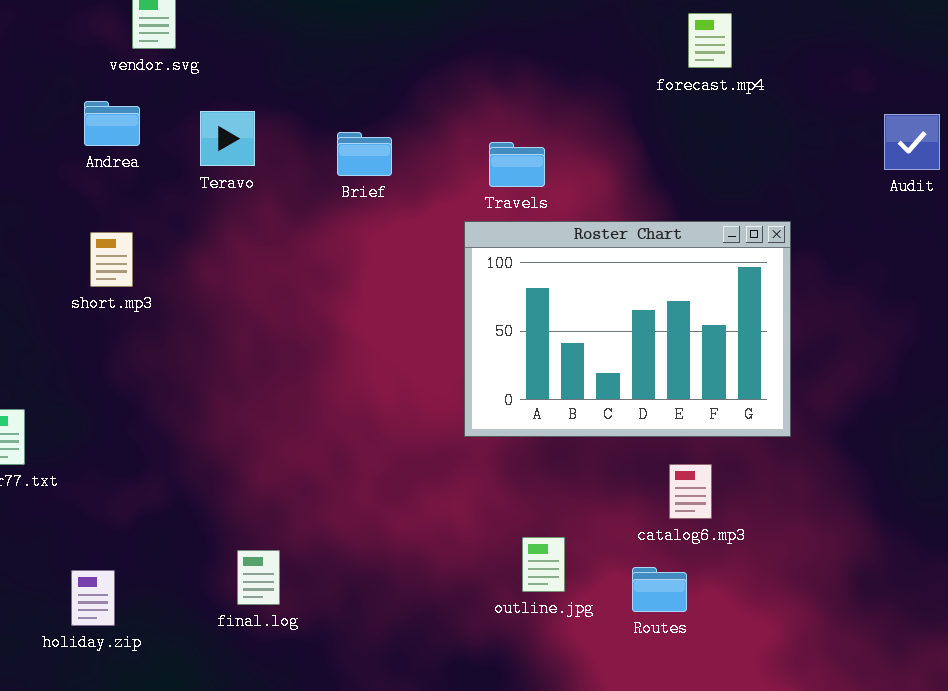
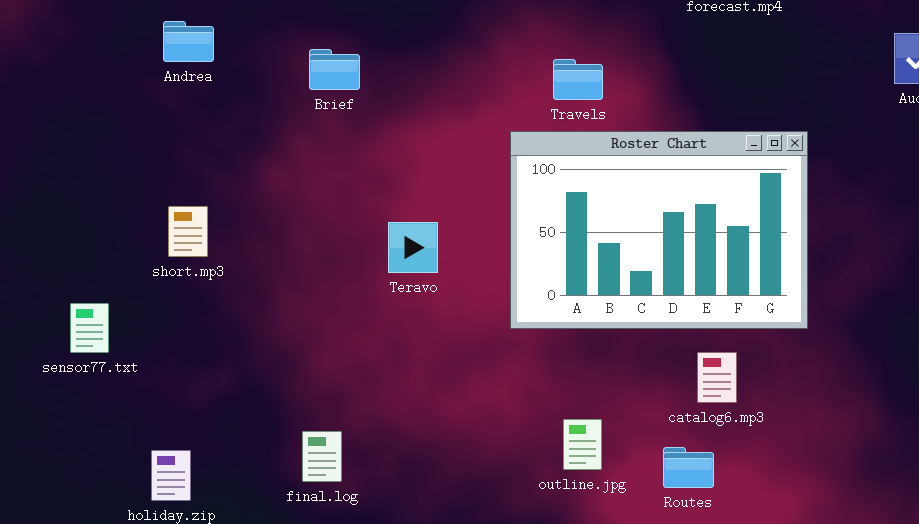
Teravo: [200,111,255,166] -> [388,222,438,273], moved
Brief: [337,132,392,176] -> [309,49,360,90], moved
Travels: [489,142,545,187] -> [553,59,603,100], moved
short.mp3: [90,232,133,287] -> [168,206,208,257], moved

